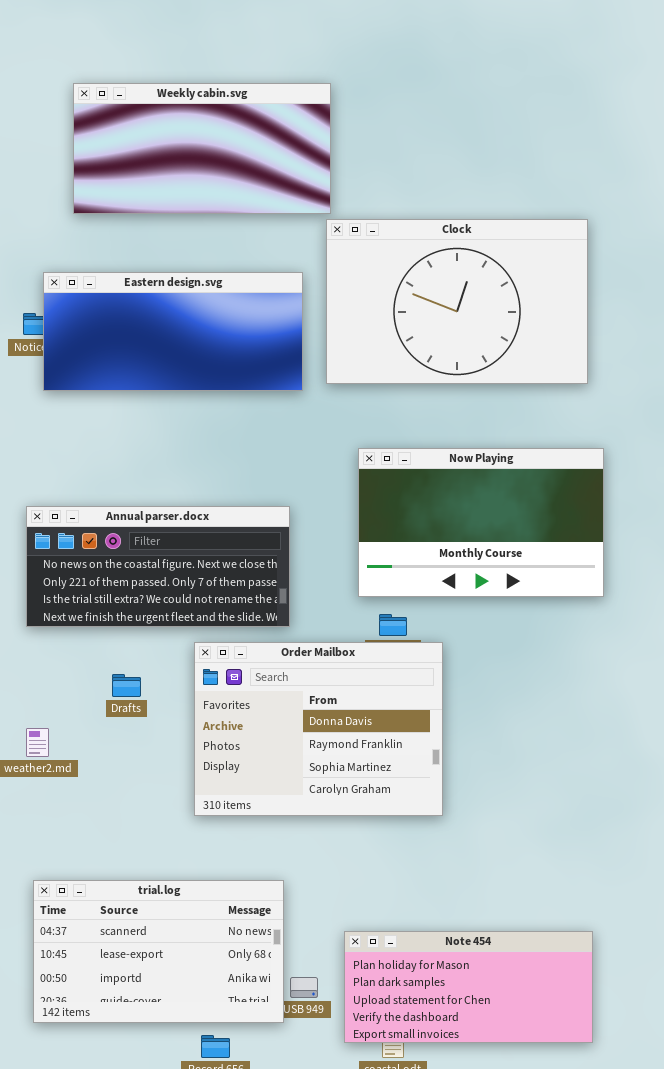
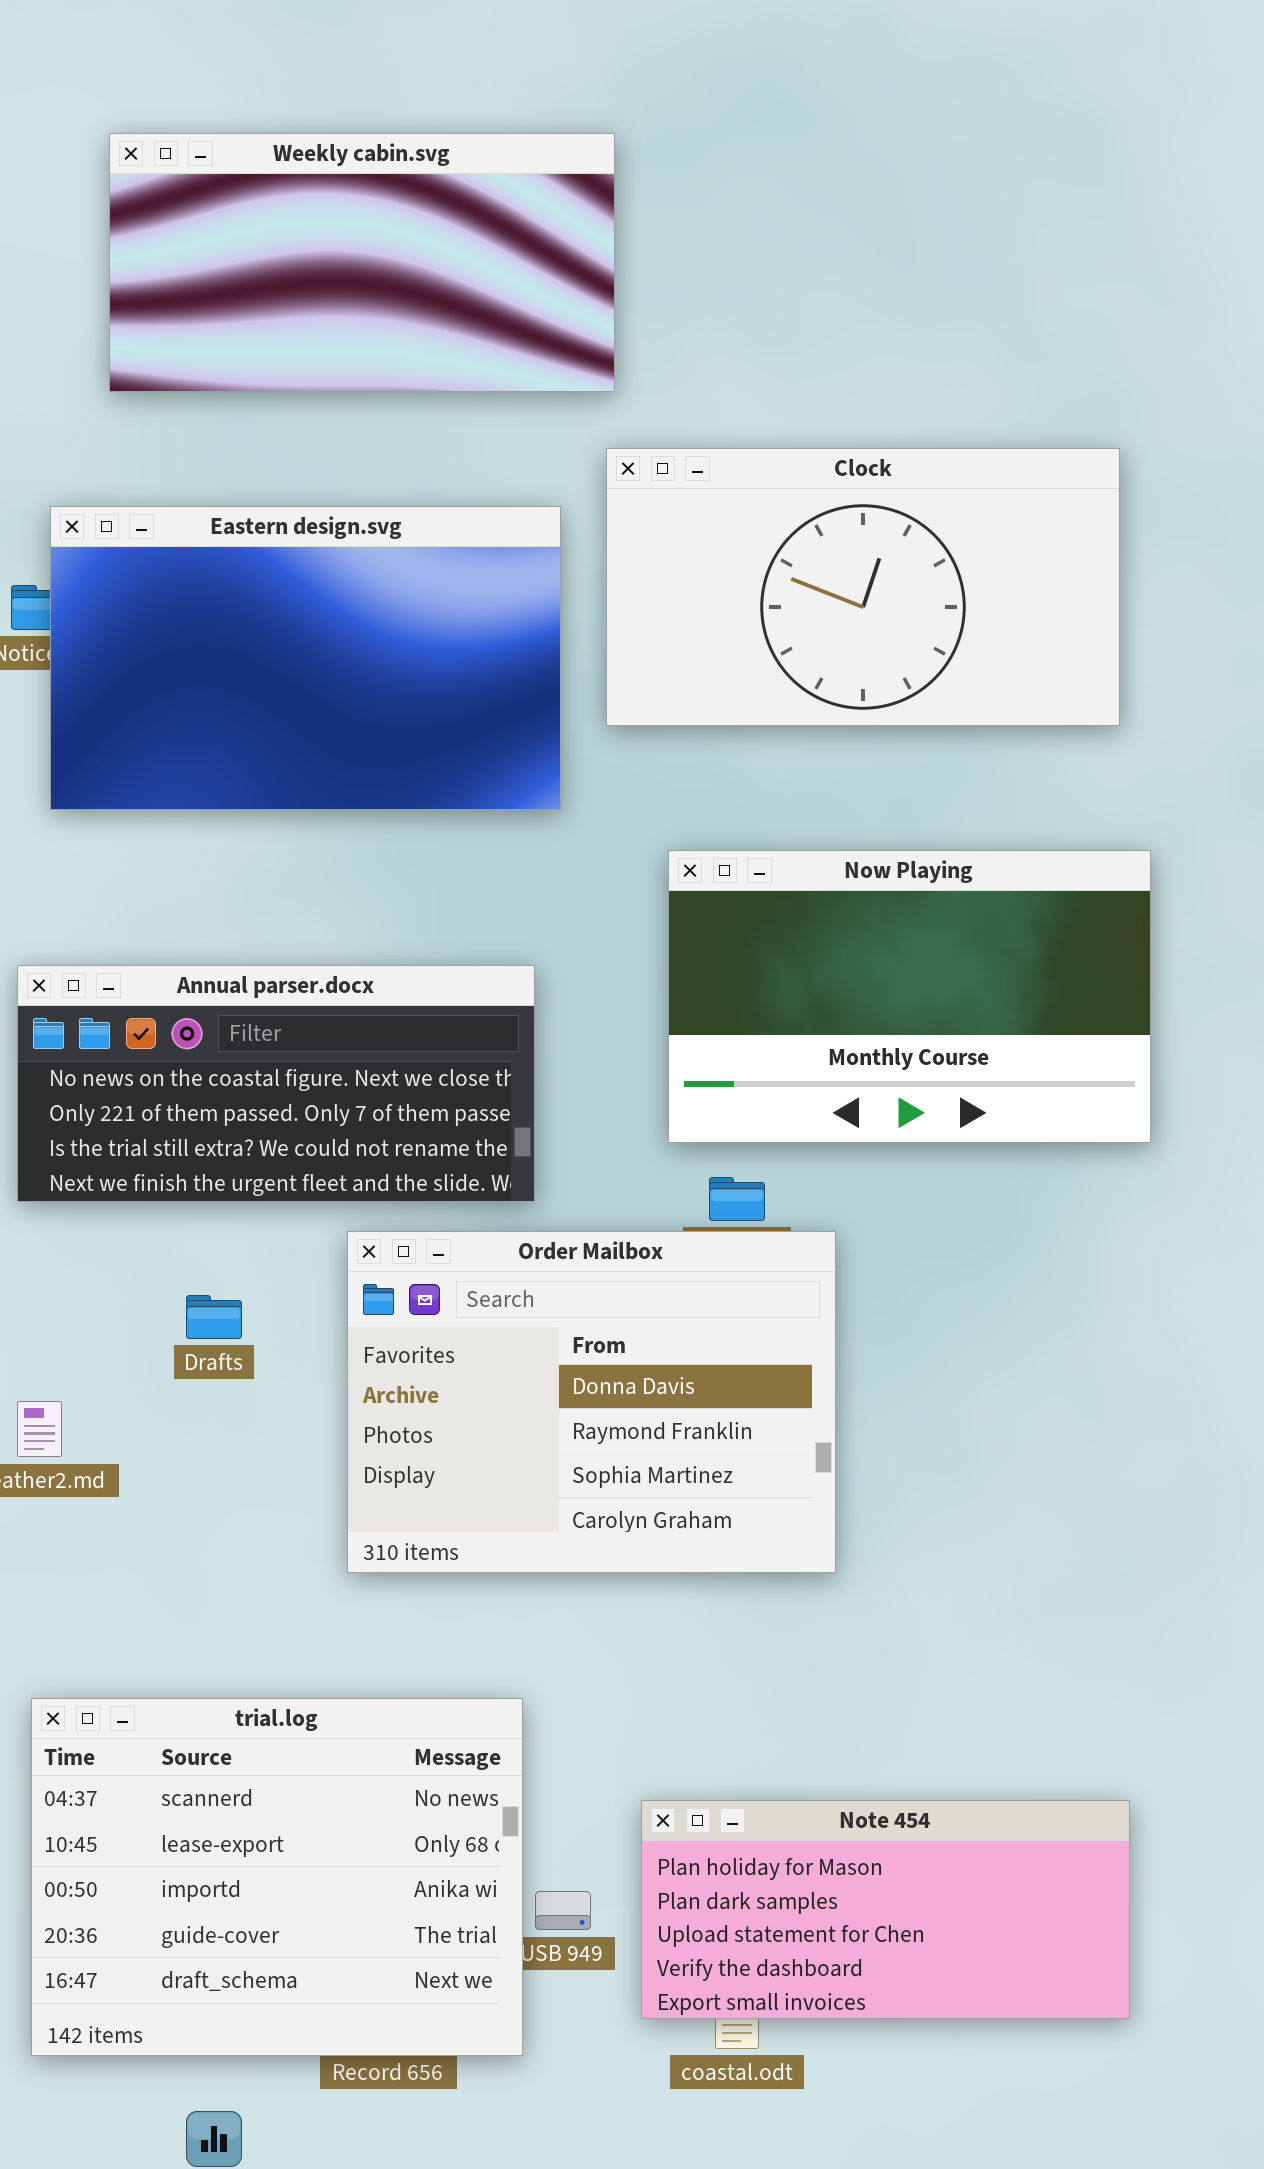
Clock: [326,219,588,384] -> [606,448,1120,726], resized
Eastern design.svg: [43,272,303,391] -> [50,506,561,810], resized
trial.log: [33,880,284,1023] -> [31,1698,523,2056], resized

